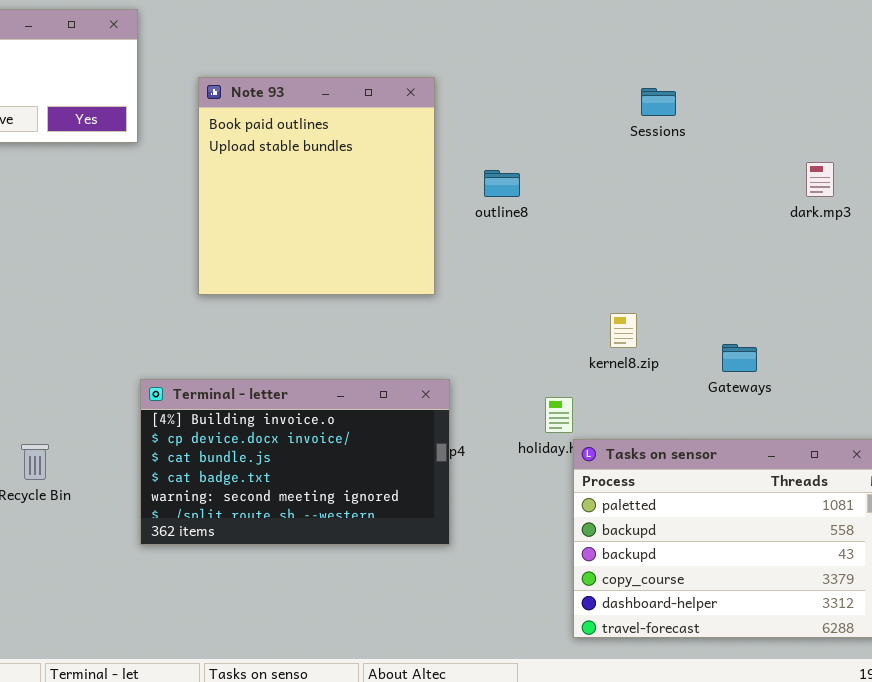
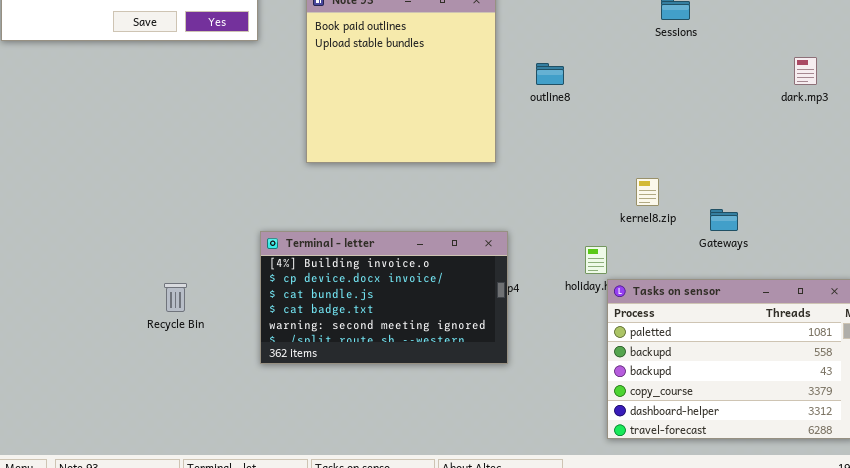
Gateways: [722,344,757,372] -> [710,209,738,231], moved

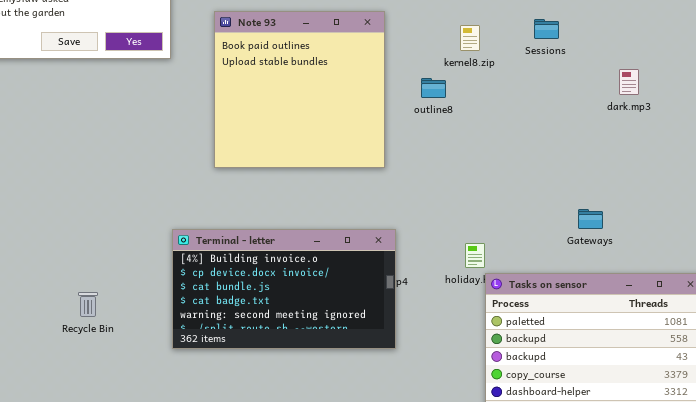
dark.mp3: [794,57,817,85] -> [619,69,639,95], moved
kernel8.zip: [636,178,659,206] -> [460,25,480,51], moved
Recycle Bin: [164,283,187,312] -> [78,292,98,317], moved

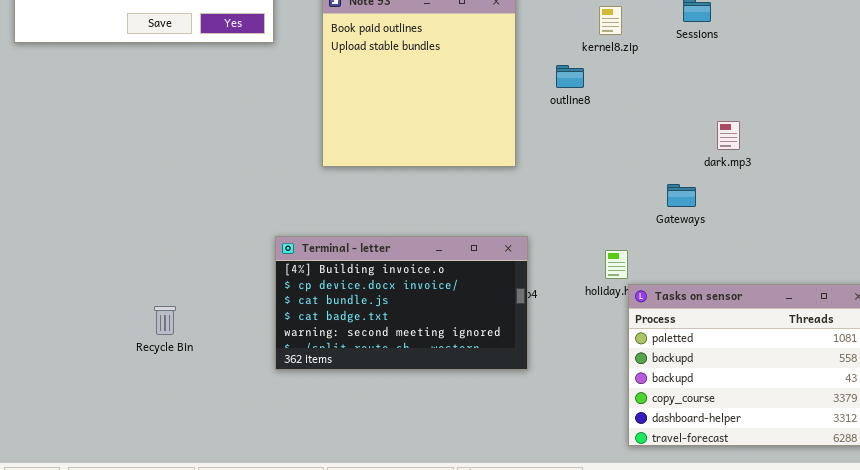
dark.mp3: [619,69,639,95] -> [717,121,740,150], moved
Gateways: [578,209,603,229] -> [667,184,696,207], moved
Recycle Bin: [78,292,98,317] -> [154,306,176,335], moved

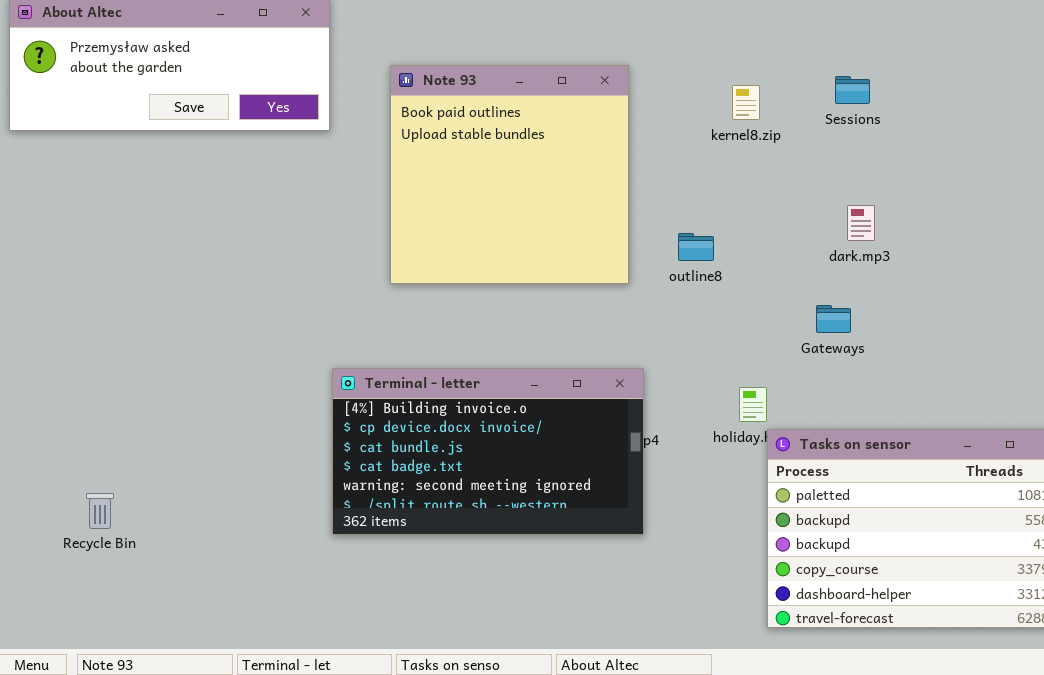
outline8: [556,65,584,88] -> [678,233,714,261], moved
dark.mp3: [717,121,740,150] -> [847,205,875,241], moved
Recycle Bin: [154,306,176,335] -> [86,493,114,529], moved

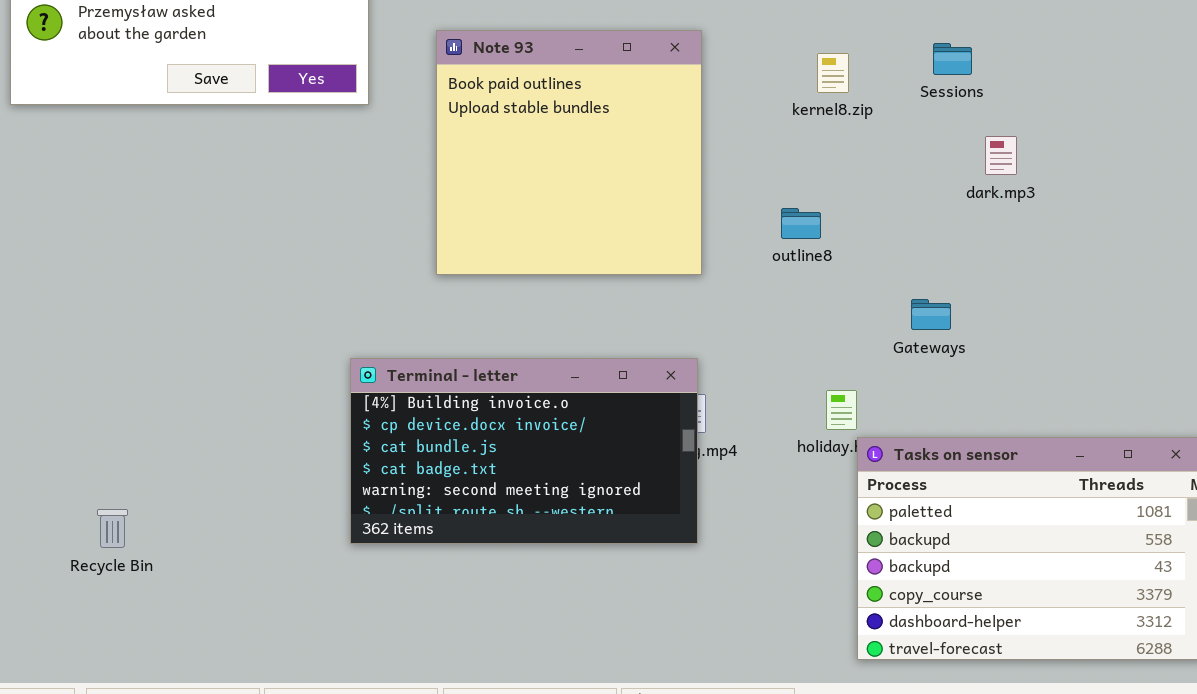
dark.mp3: [847,205,875,241] -> [985,136,1017,175], moved
outline8: [678,233,714,261] -> [781,208,821,239], moved
Terminal - letter: [332,368,644,535] -> [350,358,698,544], moved

